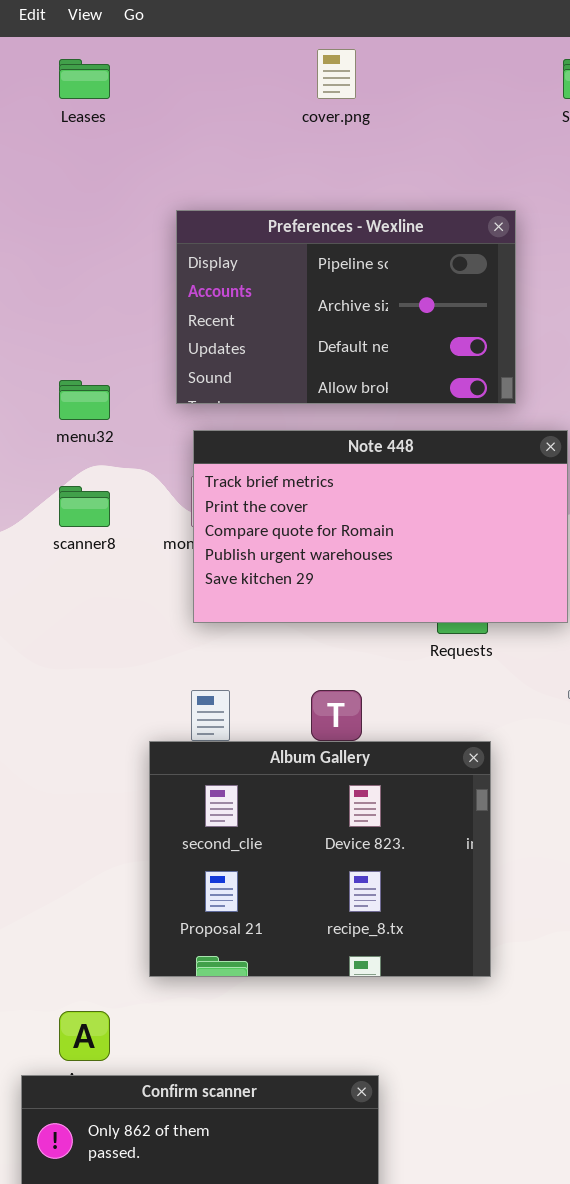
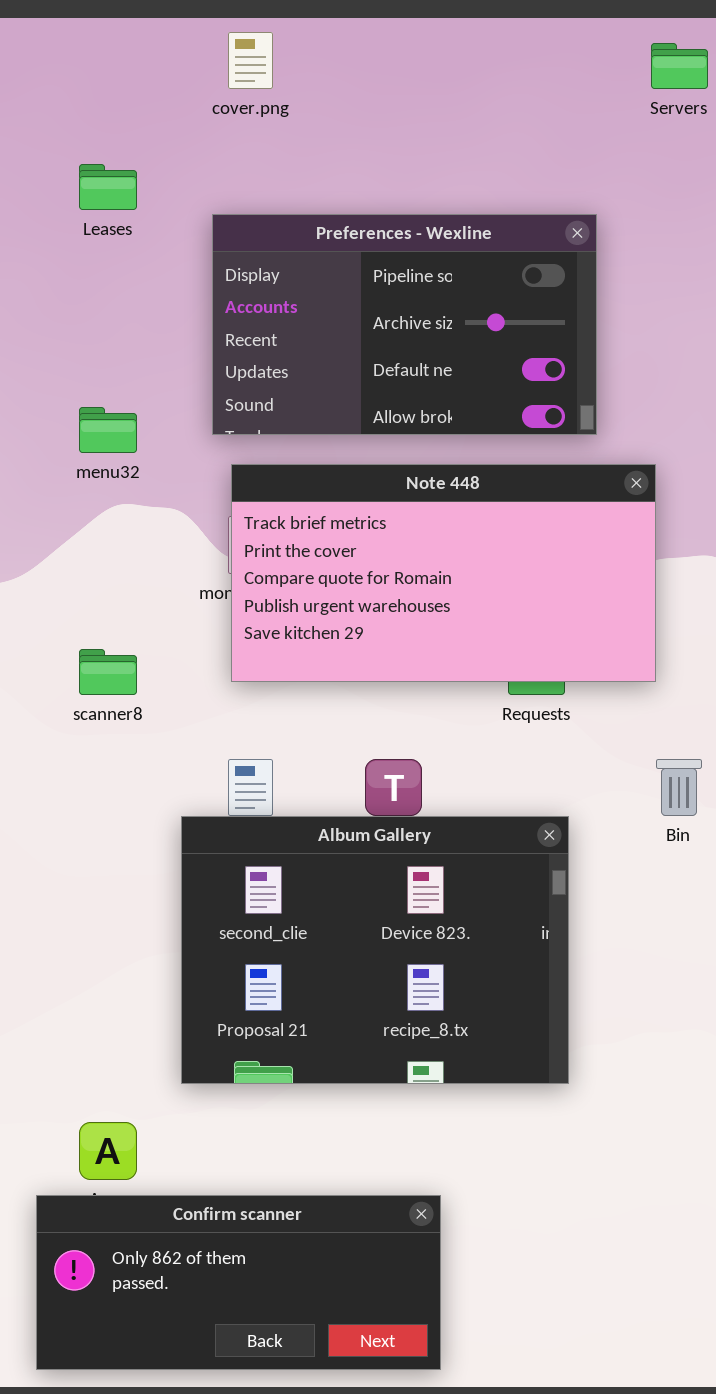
cover.png: [317,49,356,99] -> [228,32,273,89], moved
Leases: [59,59,110,99] -> [79,164,137,210], moved
scanner8: [59,486,110,527] -> [79,649,137,695], moved

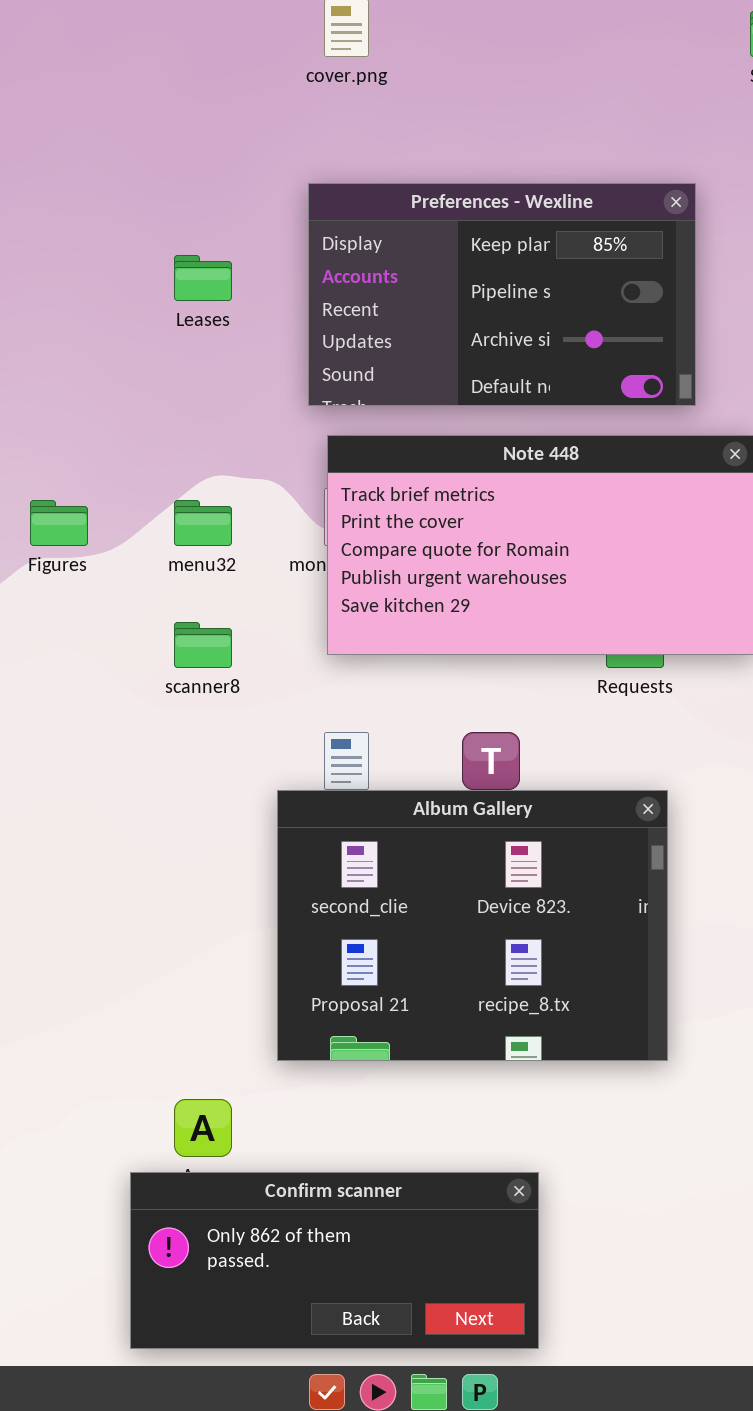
Leases: [79,164,137,210] -> [174,255,232,301], moved
Preferences - Wexline: [212,214,597,435] -> [308,183,696,406], scrolled up 1 row
menu32: [79,407,137,453] -> [174,500,232,546], moved

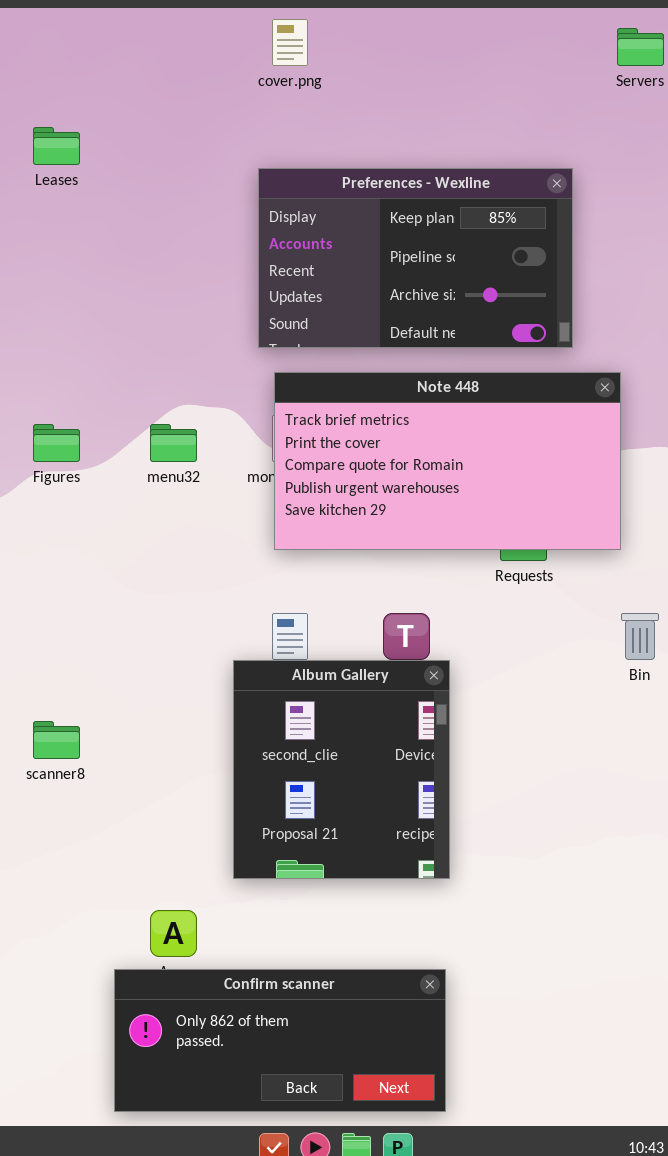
Leases: [174,255,232,301] -> [33,127,80,165], moved
scanner8: [174,622,232,668] -> [33,721,80,759], moved
Album Gallery: [277,790,668,1061] -> [233,660,450,879], resized

